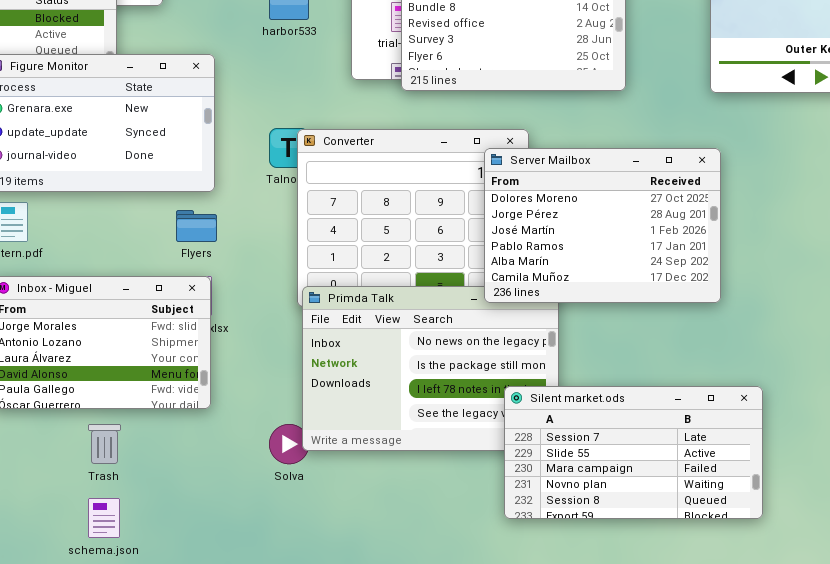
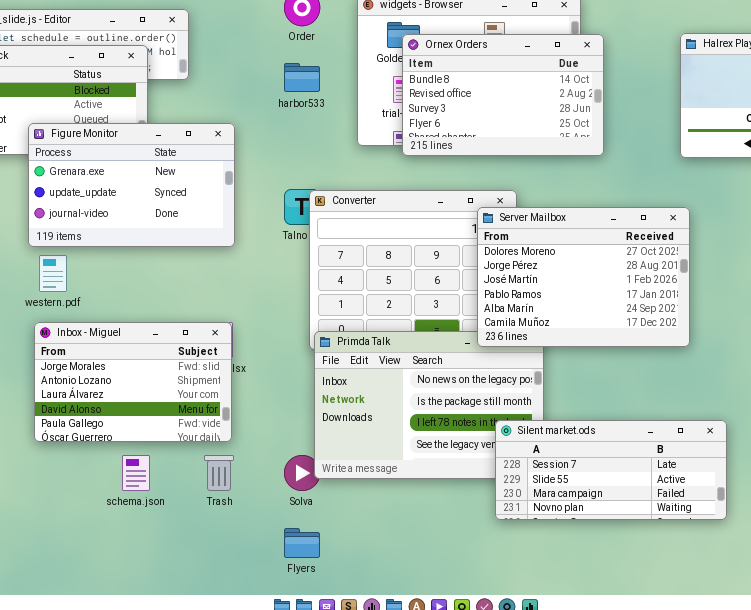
Flyers: [176,210,217,242] -> [284,528,320,558], moved
Silent market.ods: [504,386,763,519] -> [495,420,727,520], resized
Trash: [88,424,121,464] -> [204,455,234,491], moved
schema.json: [88,498,120,538] -> [122,455,150,491], moved

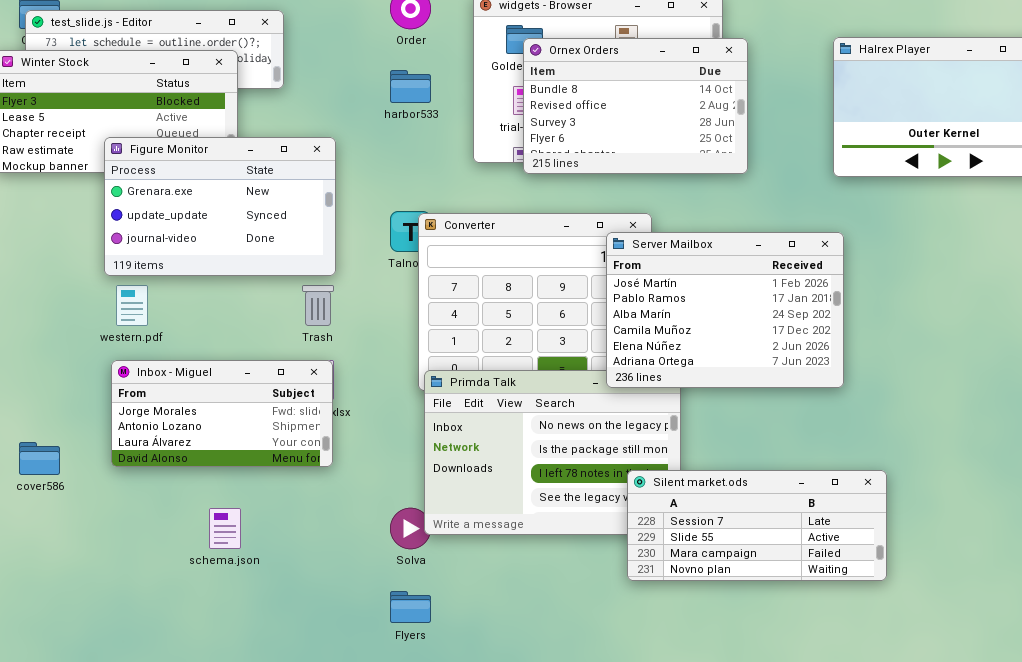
Server Mailbox: [477,207,690,347] -> [606,232,844,388], scrolled down 2 rows
Inbox - Miguel: [34,322,232,442] -> [111,360,333,467], resized
Trash: [204,455,234,491] -> [302,285,334,326], moved

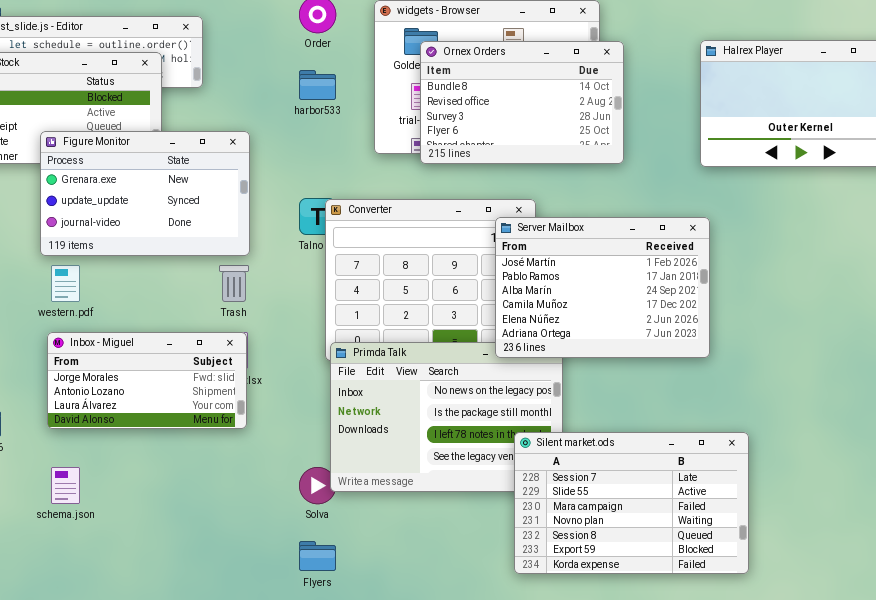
Silent market.ods: [627,470,887,581] -> [514,432,749,574], resized
schema.json: [209,508,241,549] -> [51,467,80,504], moved

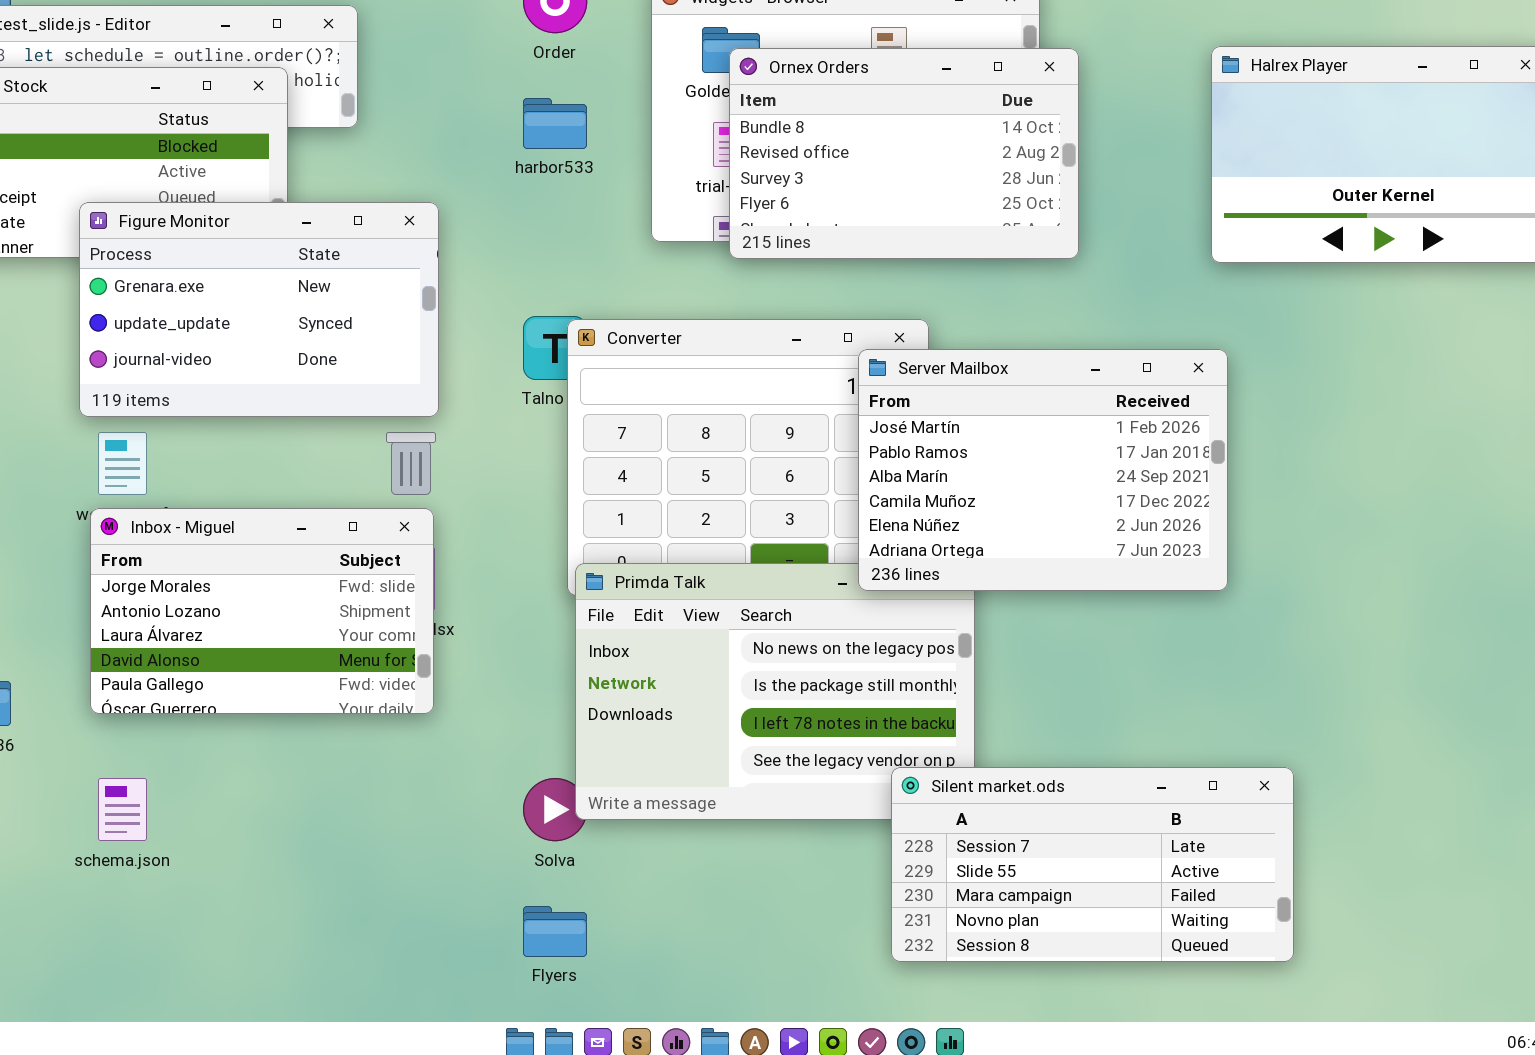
Inbox - Miguel: [47,332,247,429] -> [90,508,434,714], resized
Silent market.ods: [514,432,749,574] -> [891,767,1294,962], resized

